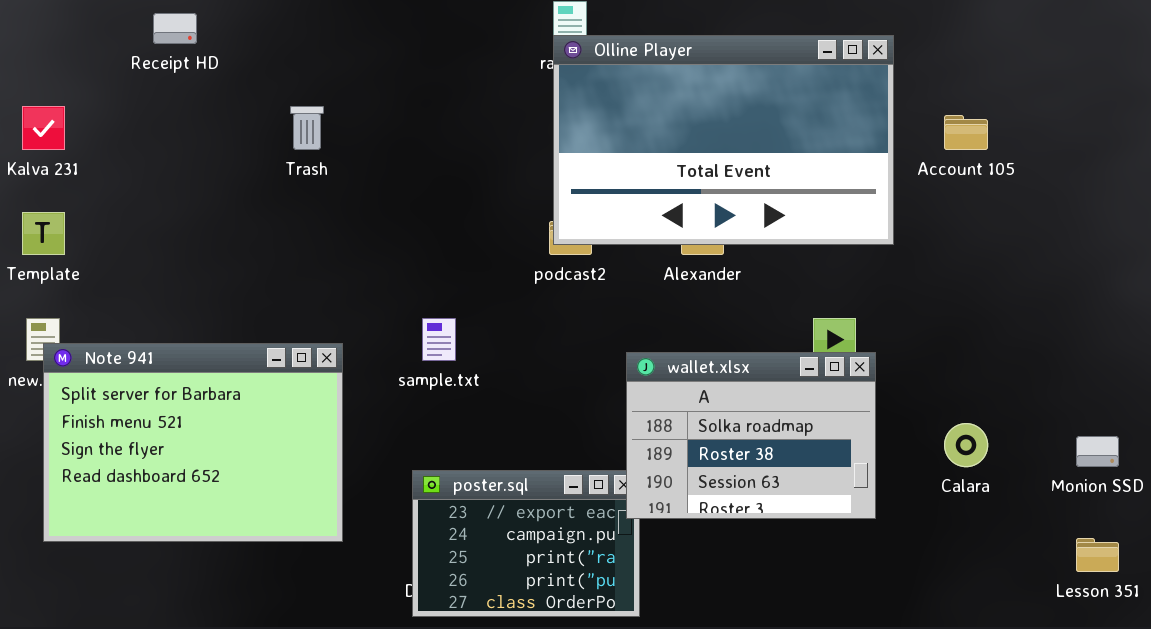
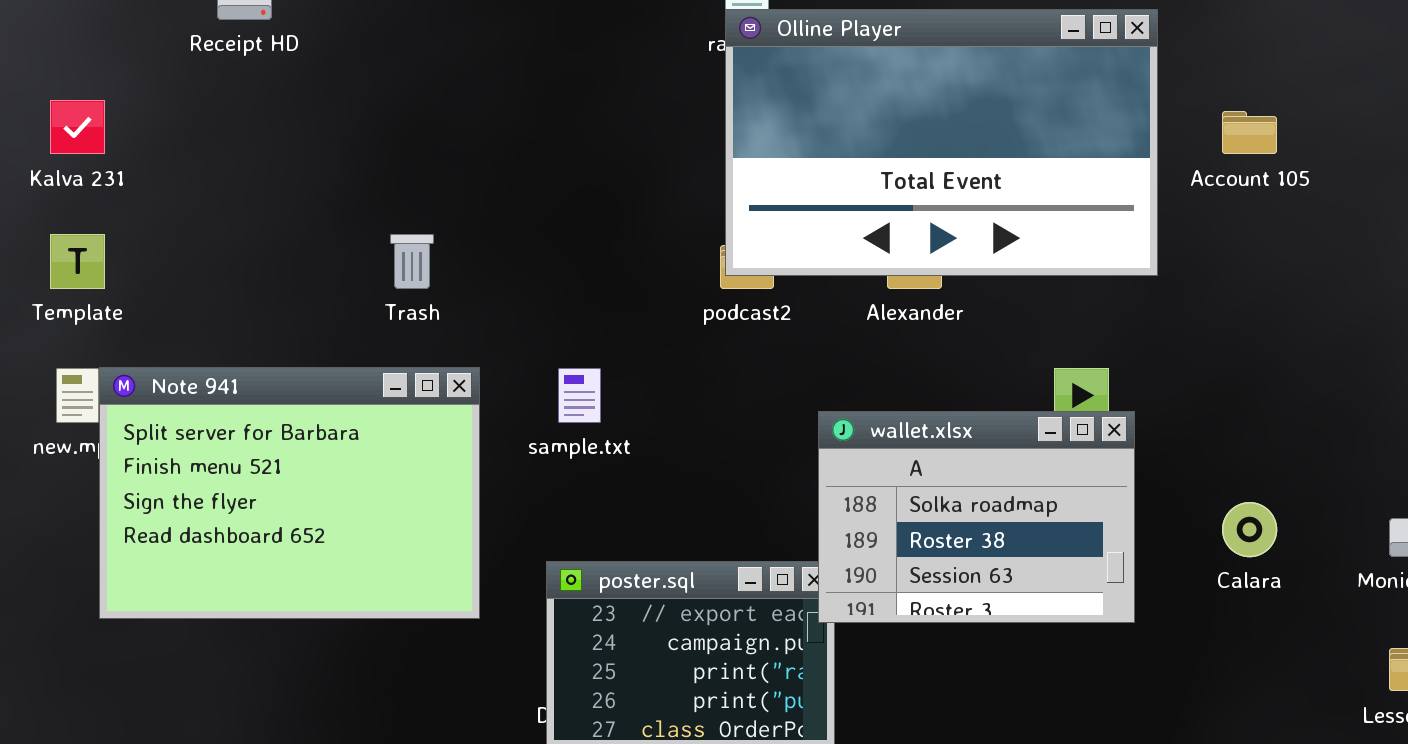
Trash: [290,106,324,150] -> [390,234,434,289], moved
Note 941: [43,343,343,542] -> [99,367,480,619], moved

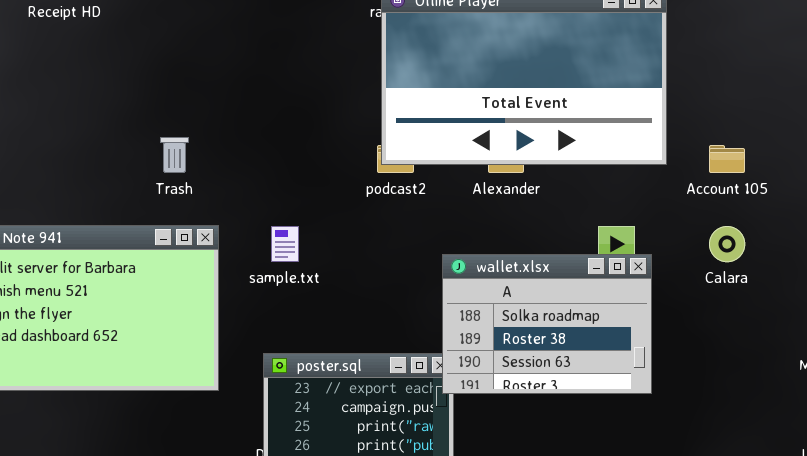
Account 105: [1222,111,1277,154] -> [709,145,745,173], moved
Calara: [1222,502,1277,557] -> [709,226,745,262], moved

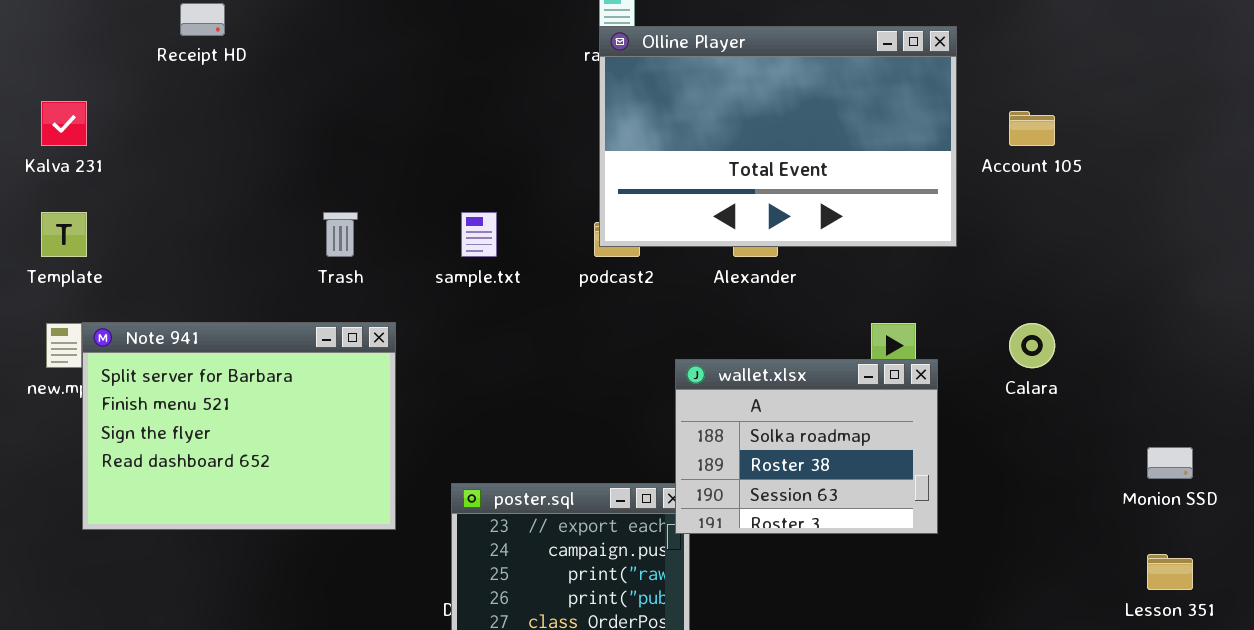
Account 105: [709,145,745,173] -> [1009,111,1055,146], moved
sample.txt: [271,226,299,262] -> [461,212,497,257], moved

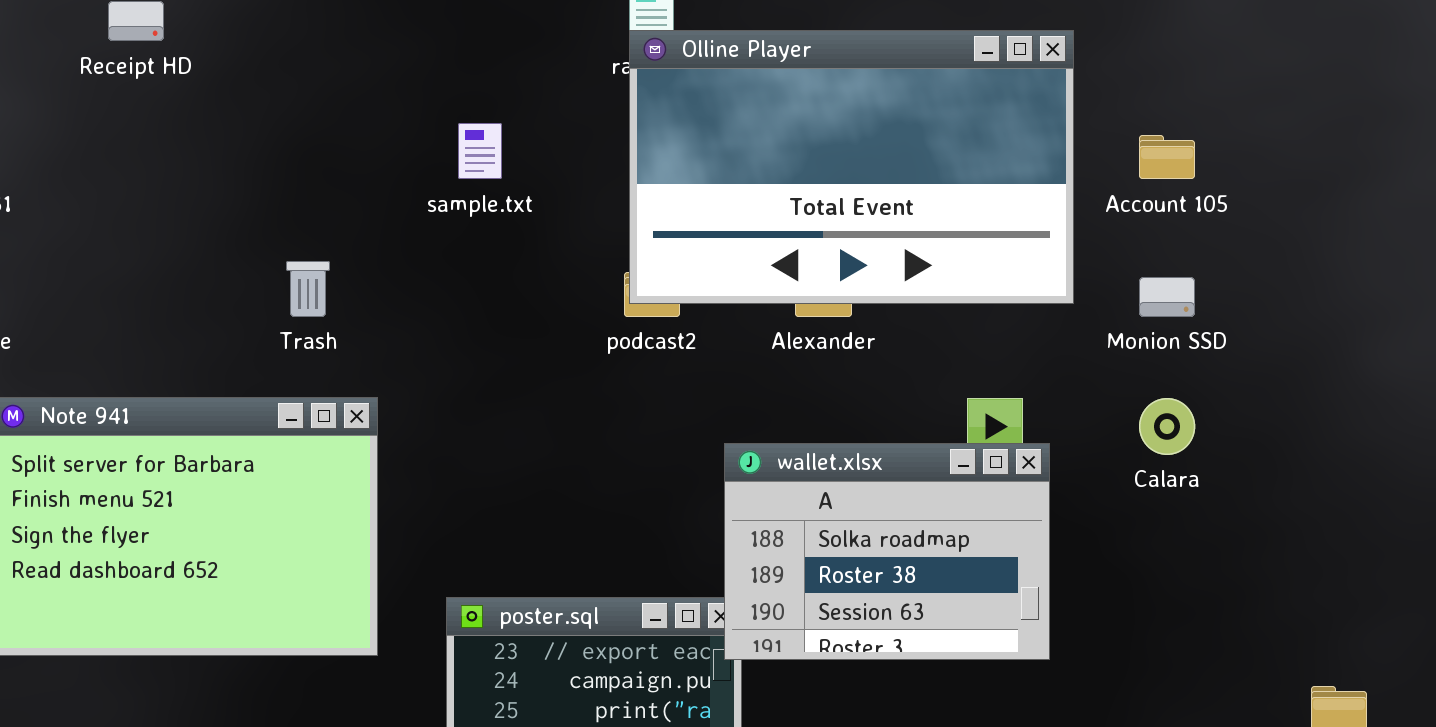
sample.txt: [461,212,497,257] -> [458,123,502,179], moved
Monion SSD: [1147,447,1193,479] -> [1139,277,1195,317], moved

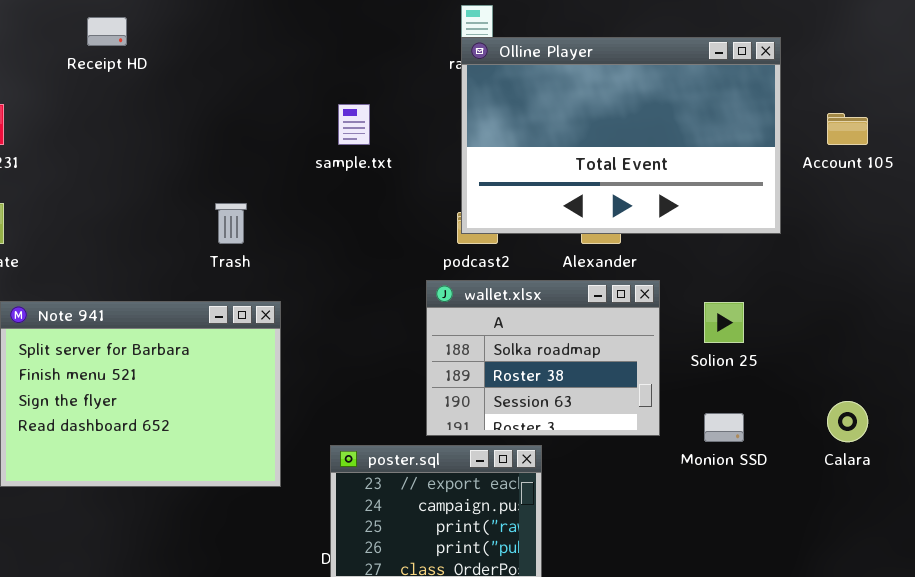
Monion SSD: [1139,277,1195,317] -> [704,413,744,442], moved
Calara: [1139,398,1195,455] -> [827,401,868,442], moved
wallet.xlsx: [724,443,1050,660] -> [426,280,660,436], moved

